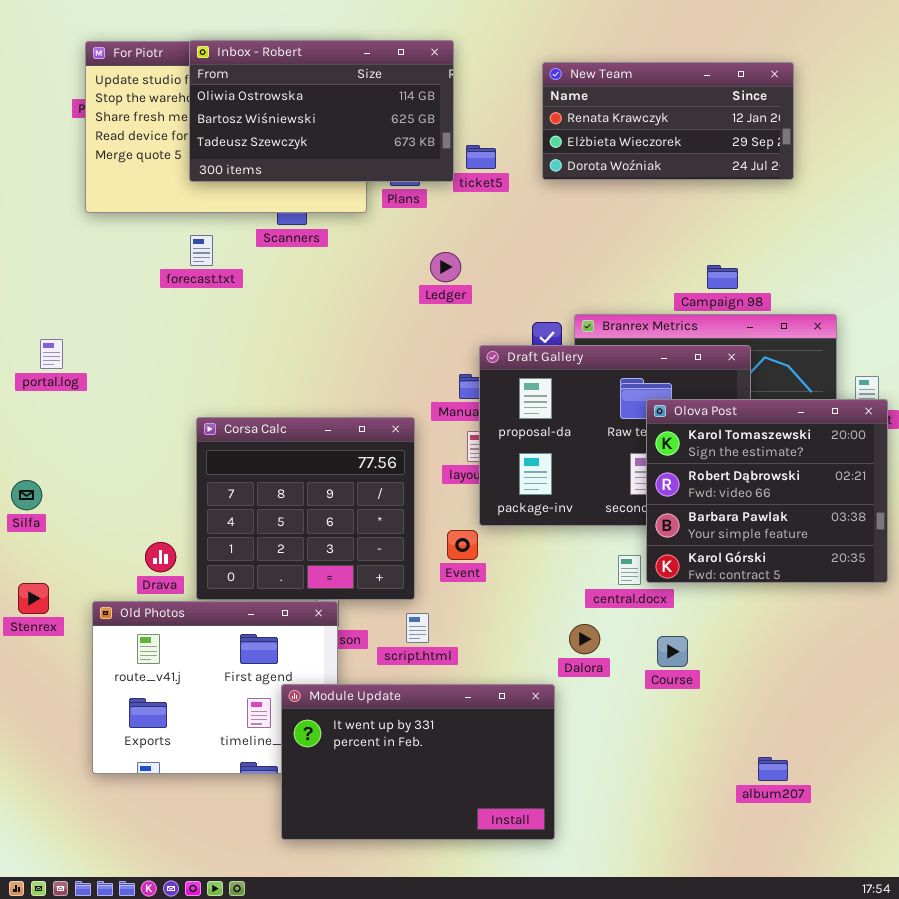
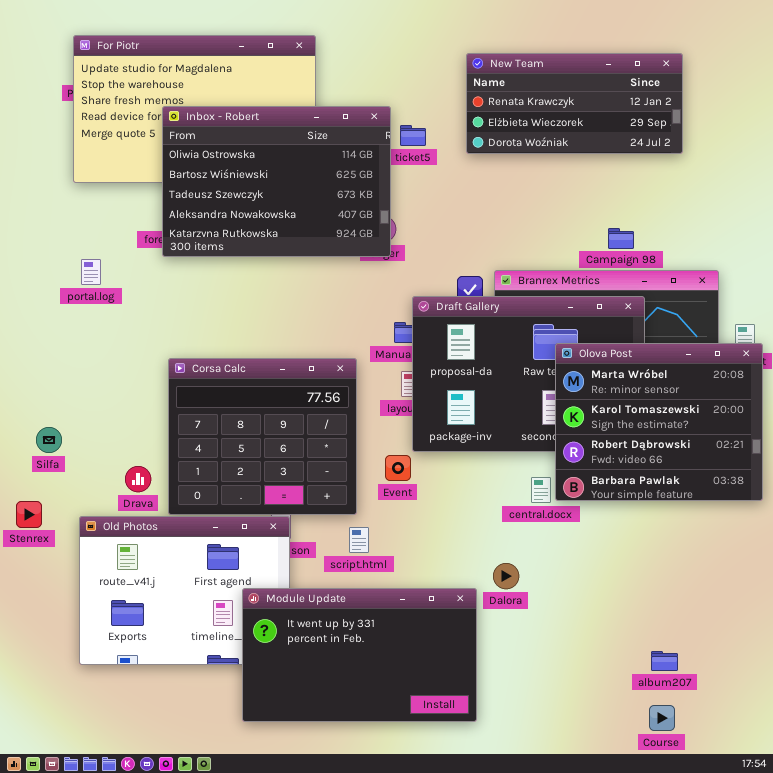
Inbox - Robert: [189,40,454,182] -> [162,106,391,257], moved, resized
portal.log: [40,339,63,369] -> [81,259,101,285], moved
Olova Post: [646,399,888,583] -> [555,343,763,501], scrolled up 1 row
Silfa: [11,480,42,510] -> [36,427,62,453], moved
Dalora: [569,624,600,654] -> [493,563,519,589], moved
Course: [657,636,688,667] -> [649,705,675,731], moved

